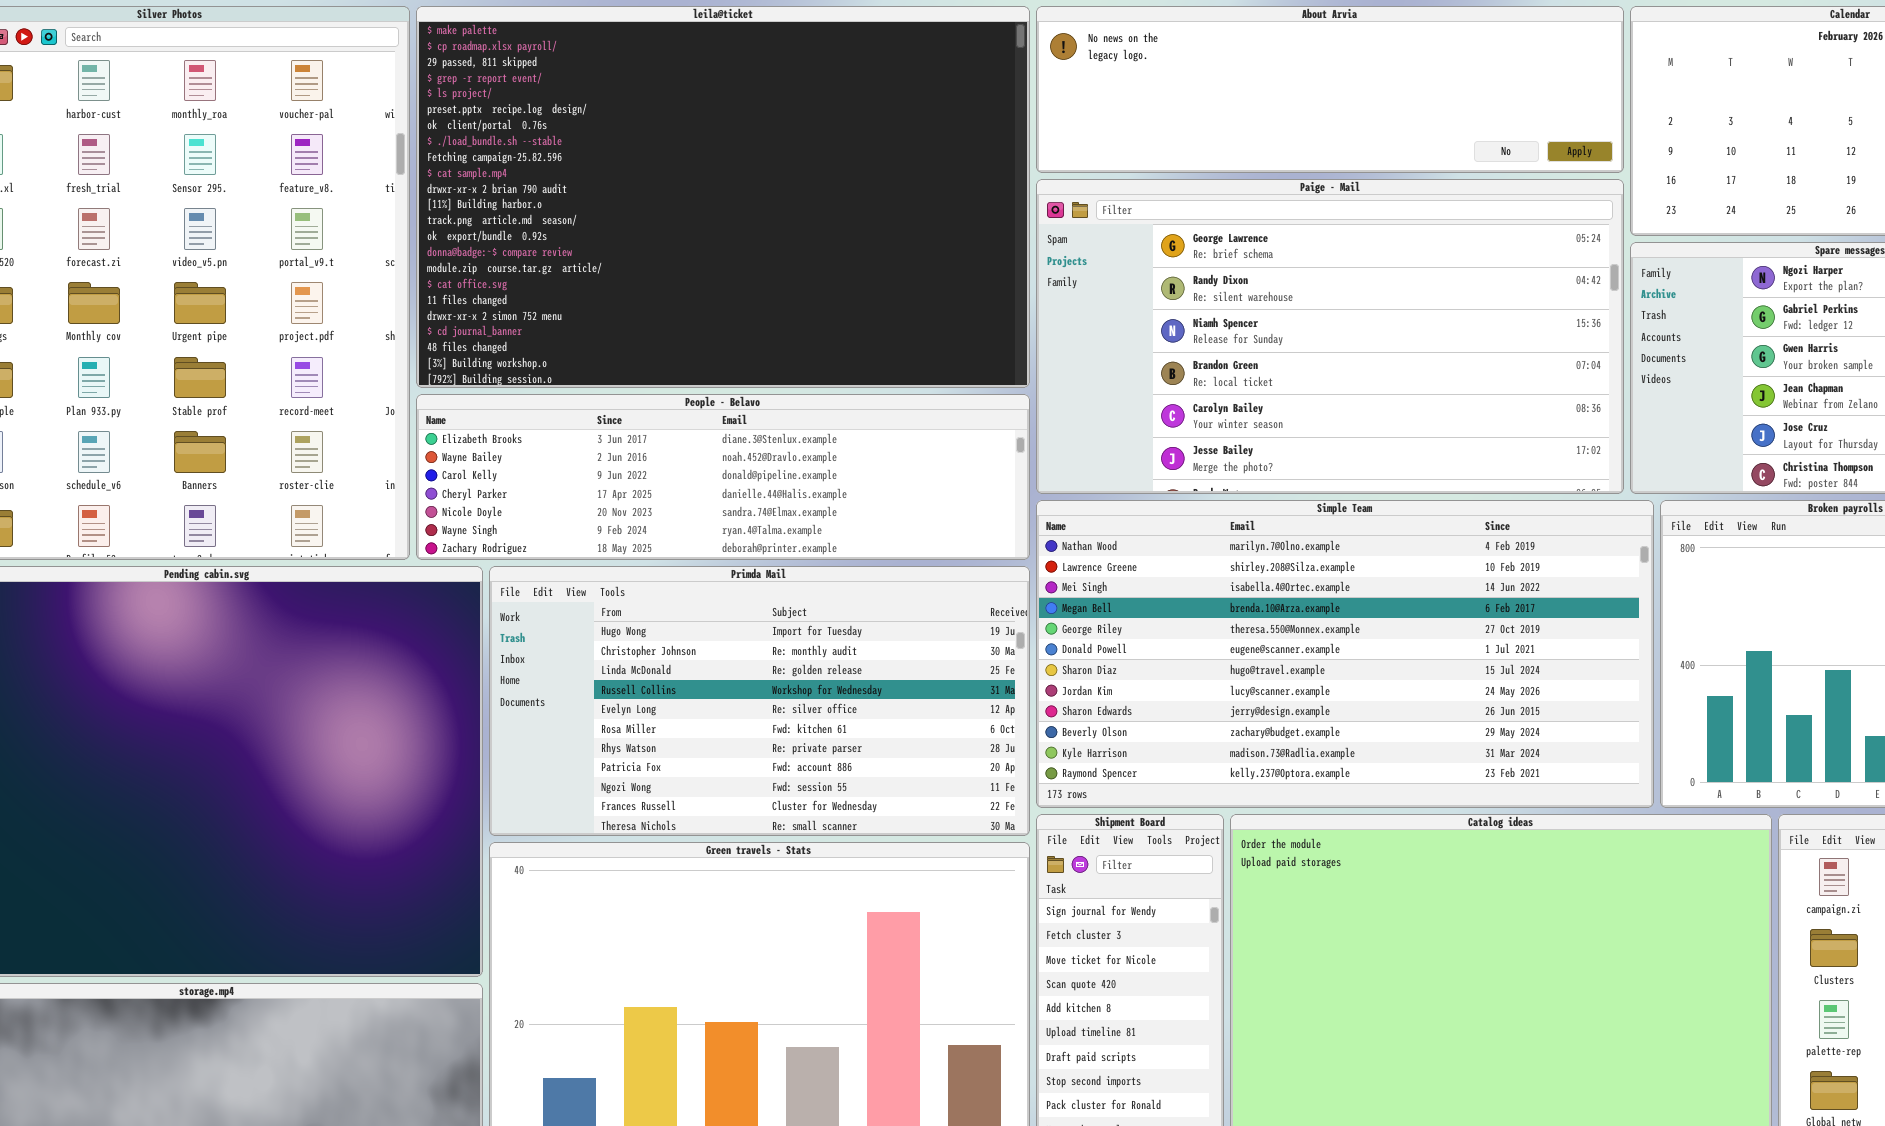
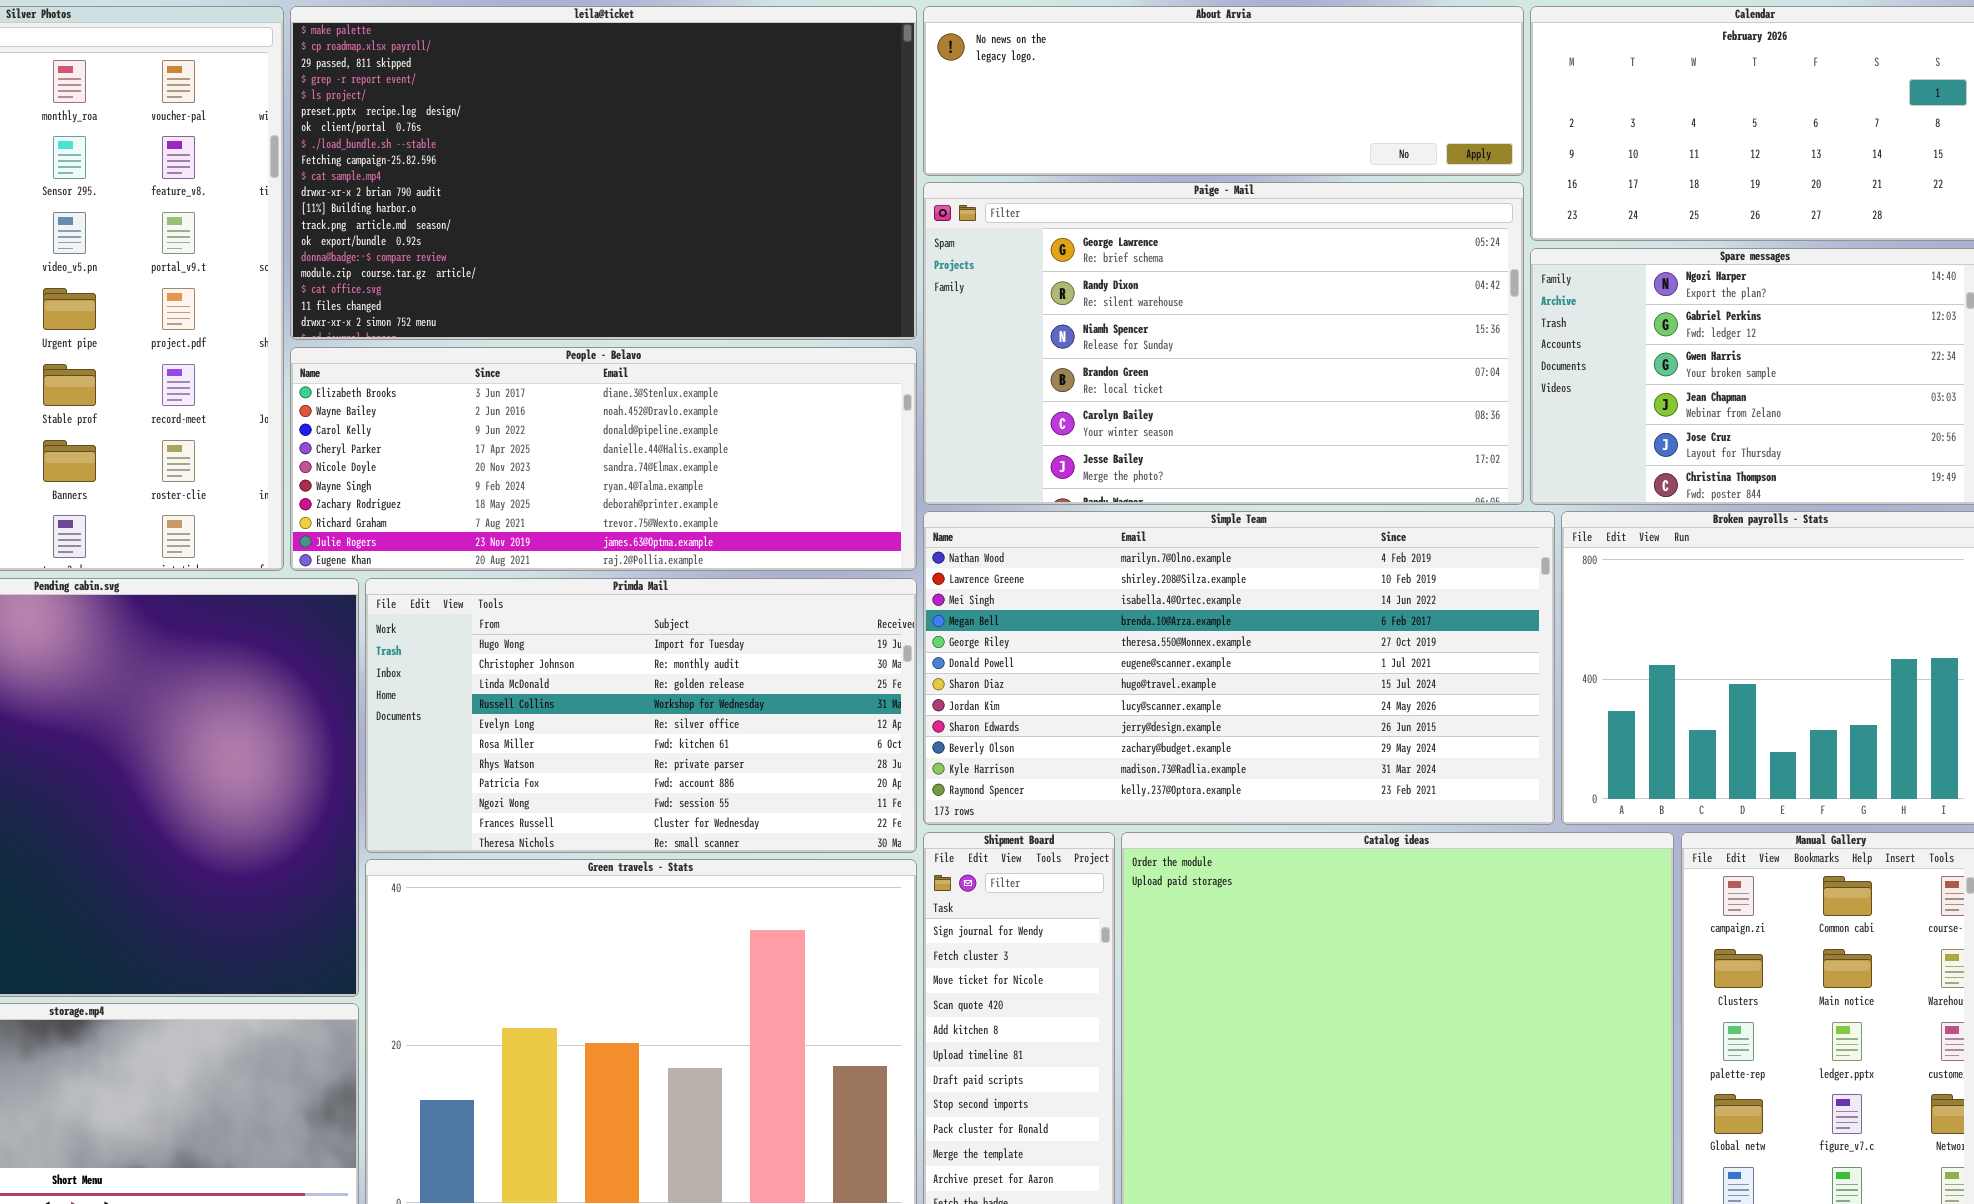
leila@ticket: [416,6,1030,388] -> [290,6,917,340], resized
People - Belavo: [416,394,1030,560] -> [290,347,917,571], resized

